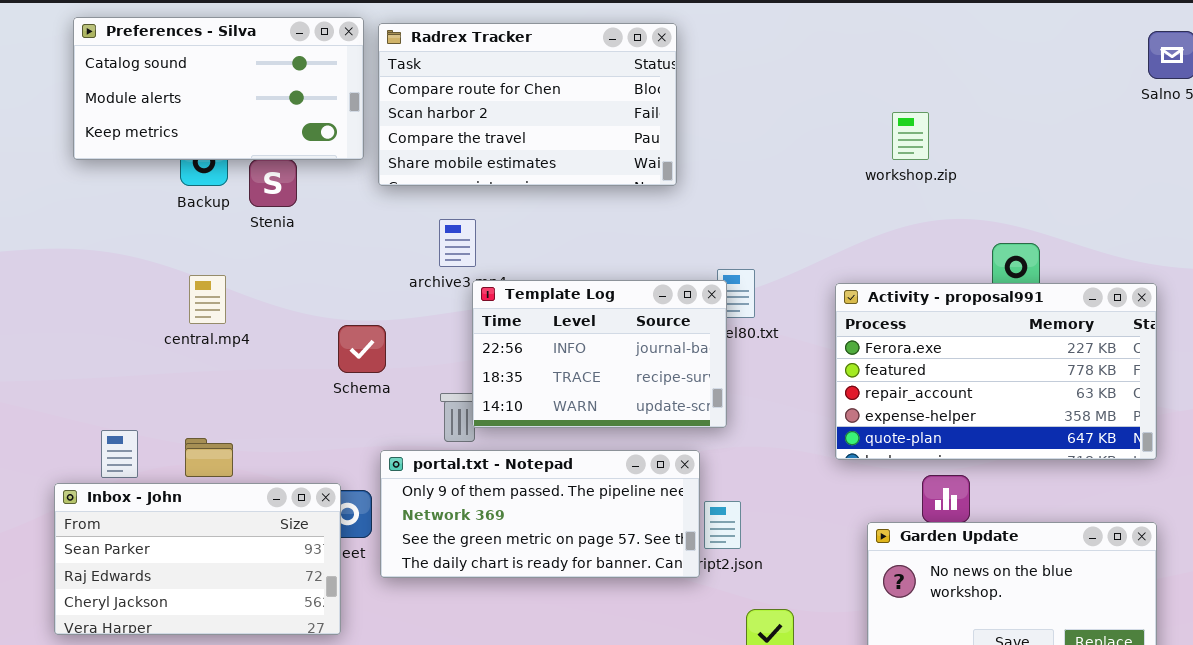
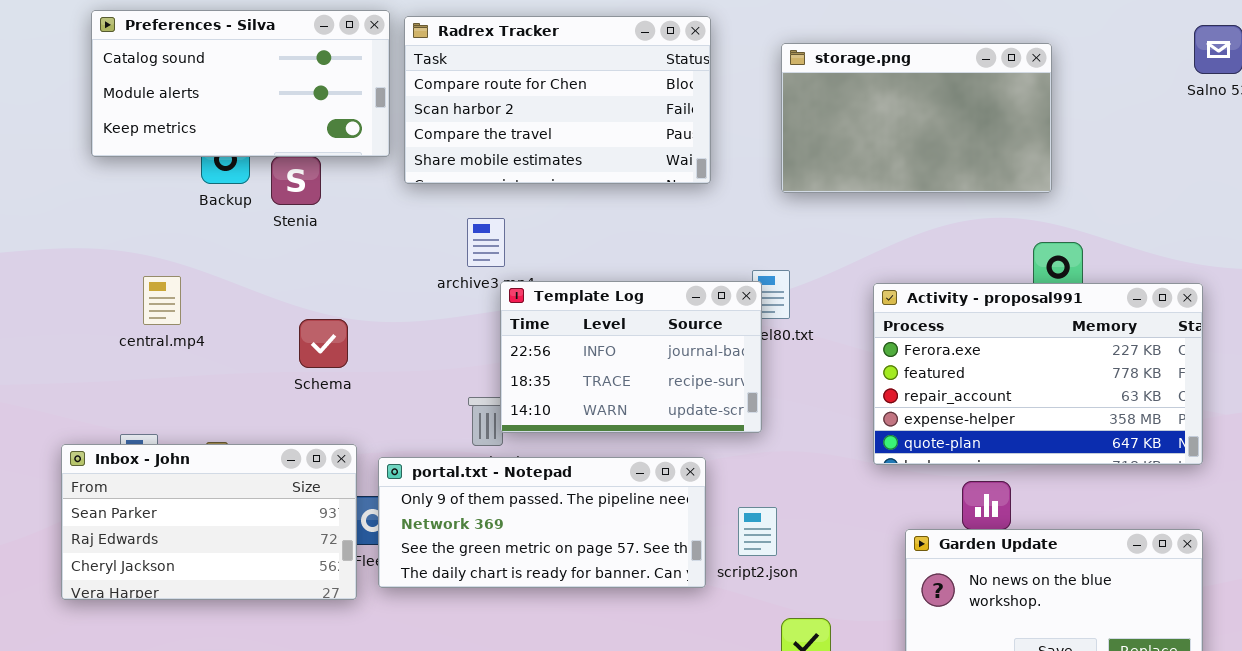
storage.png: none -> [781,43,1052,193], opened
central.mp4: [189,275,226,324] -> [143,276,181,325], moved
Schema: [338,325,386,373] -> [299,319,348,368], moved
portal.txt - Notepad: [380,450,700,578] -> [378,457,706,588], moved
Inbox - John: [54,483,341,635] -> [61,444,357,600], moved

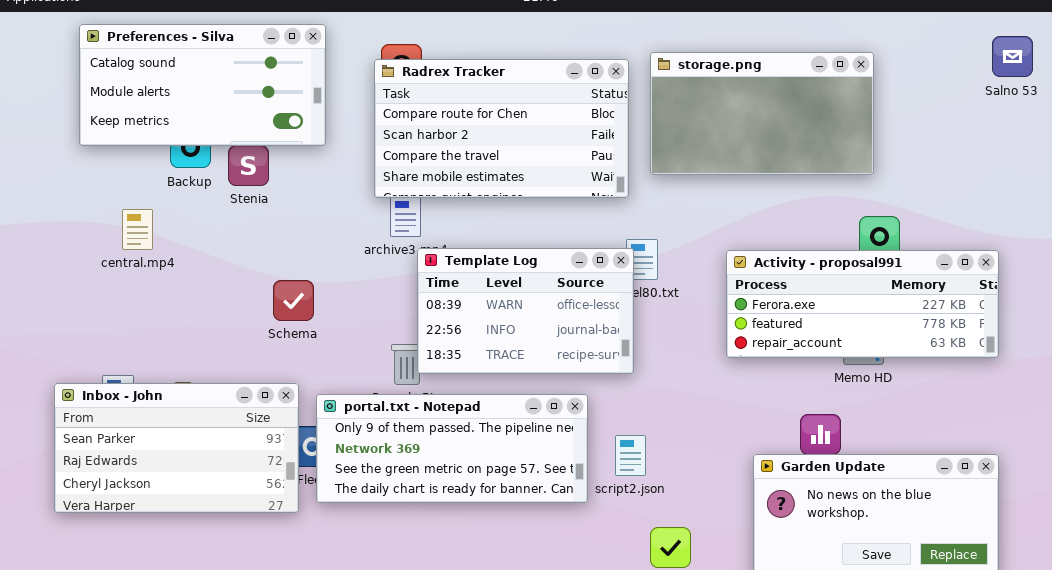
Radrex Tracker: [404,16,711,184] -> [374,59,629,198], moved
central.mp4: [143,276,181,325] -> [122,209,153,250], moved
Template Log: [500,281,762,433] -> [417,248,634,374], scrolled up 1 row
Activity - proposal991: [873,283,1203,465] -> [726,250,999,358], resized
Schema: [299,319,348,368] -> [273,280,314,321], moved

